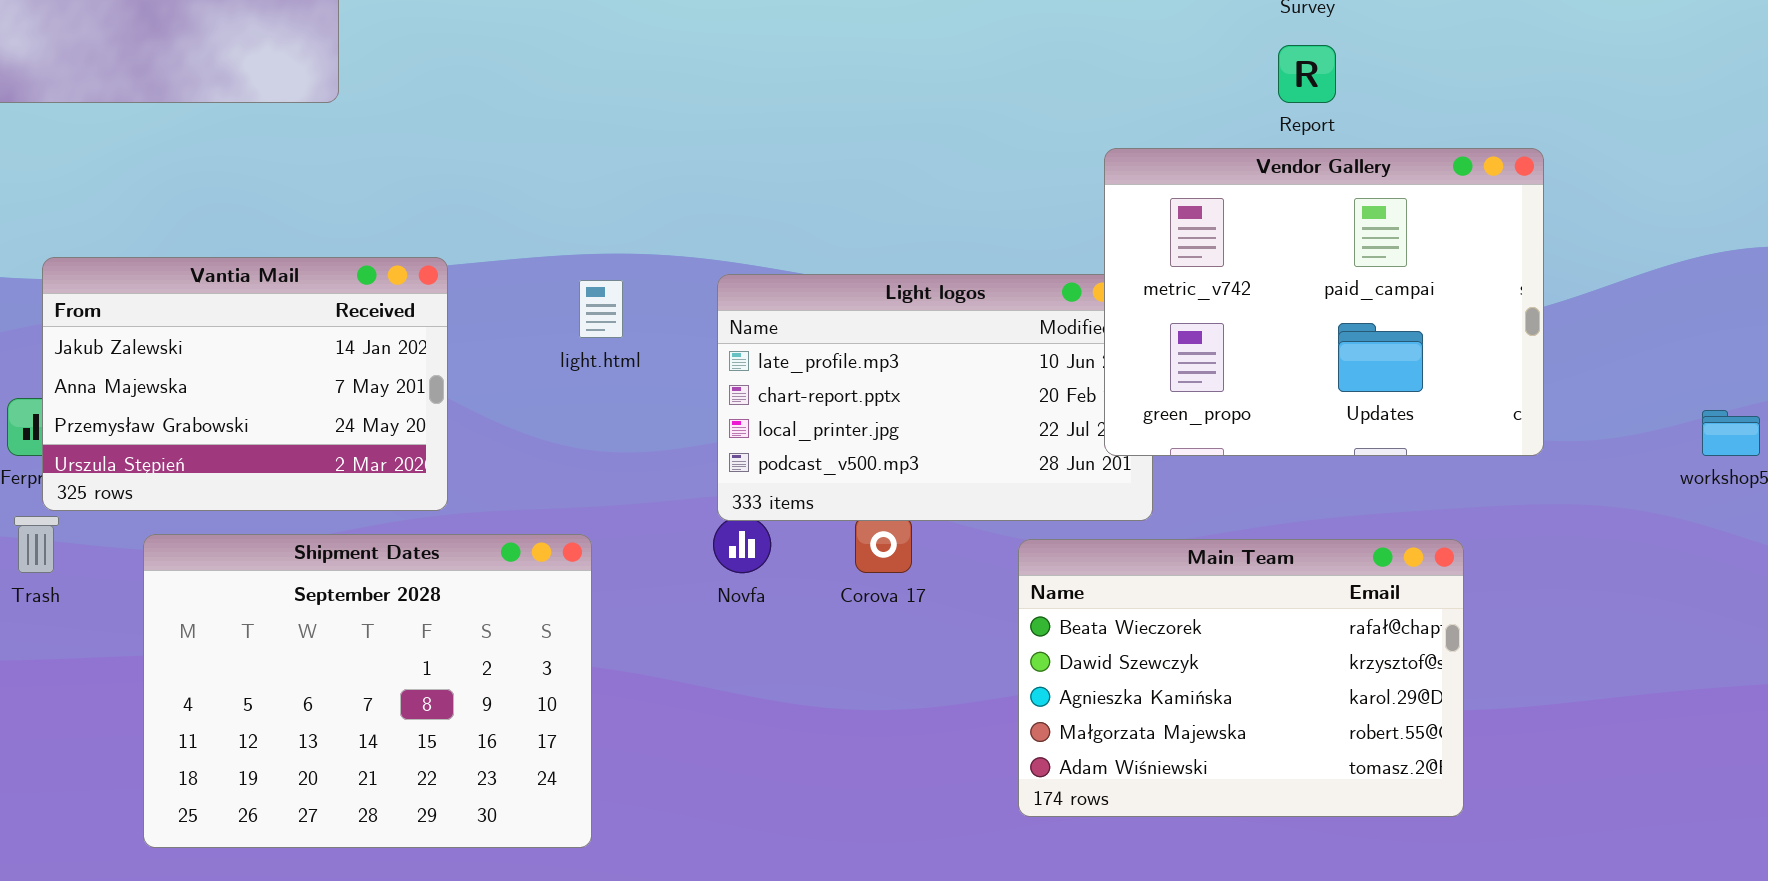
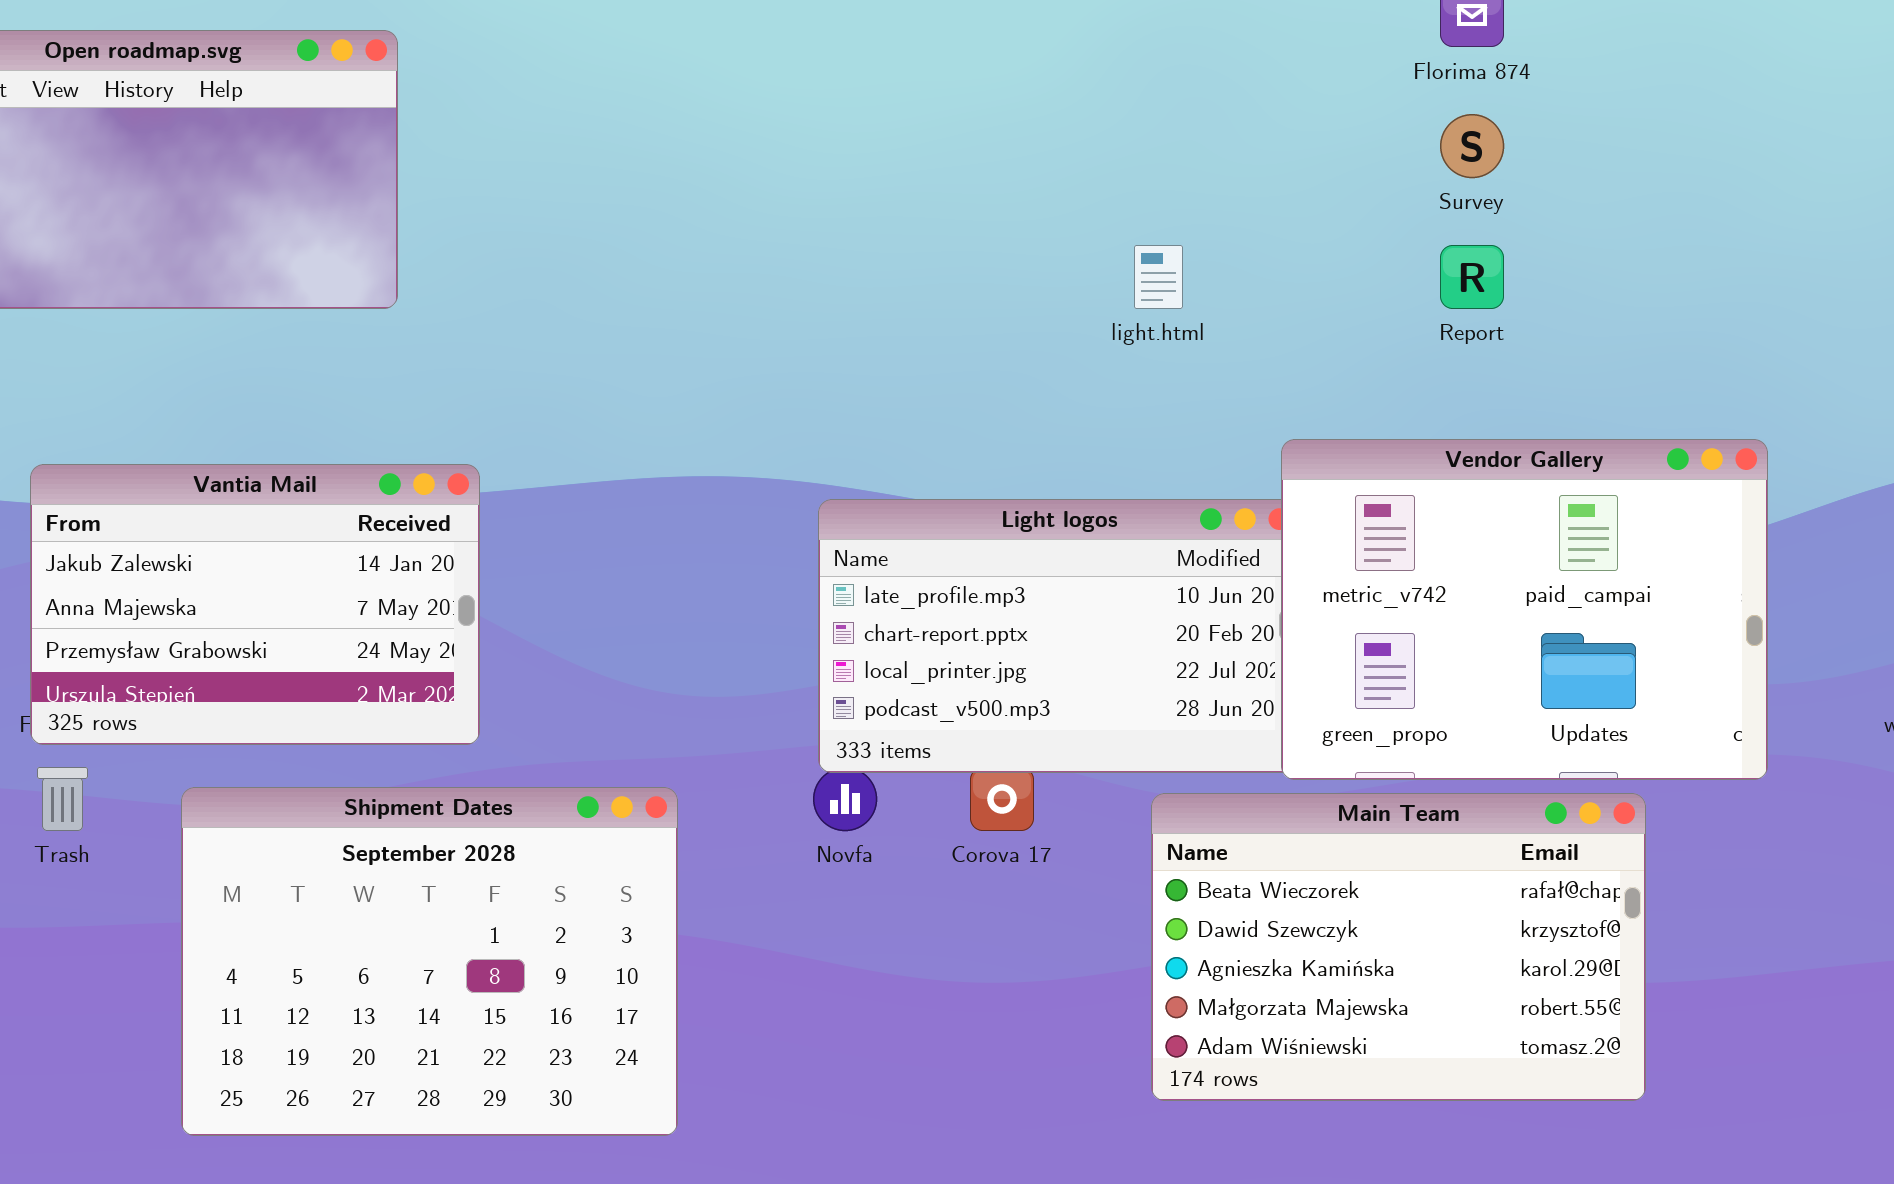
Vendor Gallery: [1104,148,1544,456] -> [1281,439,1768,780], moved
Vantia Mail: [42,257,448,511] -> [30,464,480,745], moved
light.html: [579,280,623,338] -> [1134,245,1183,309], moved

